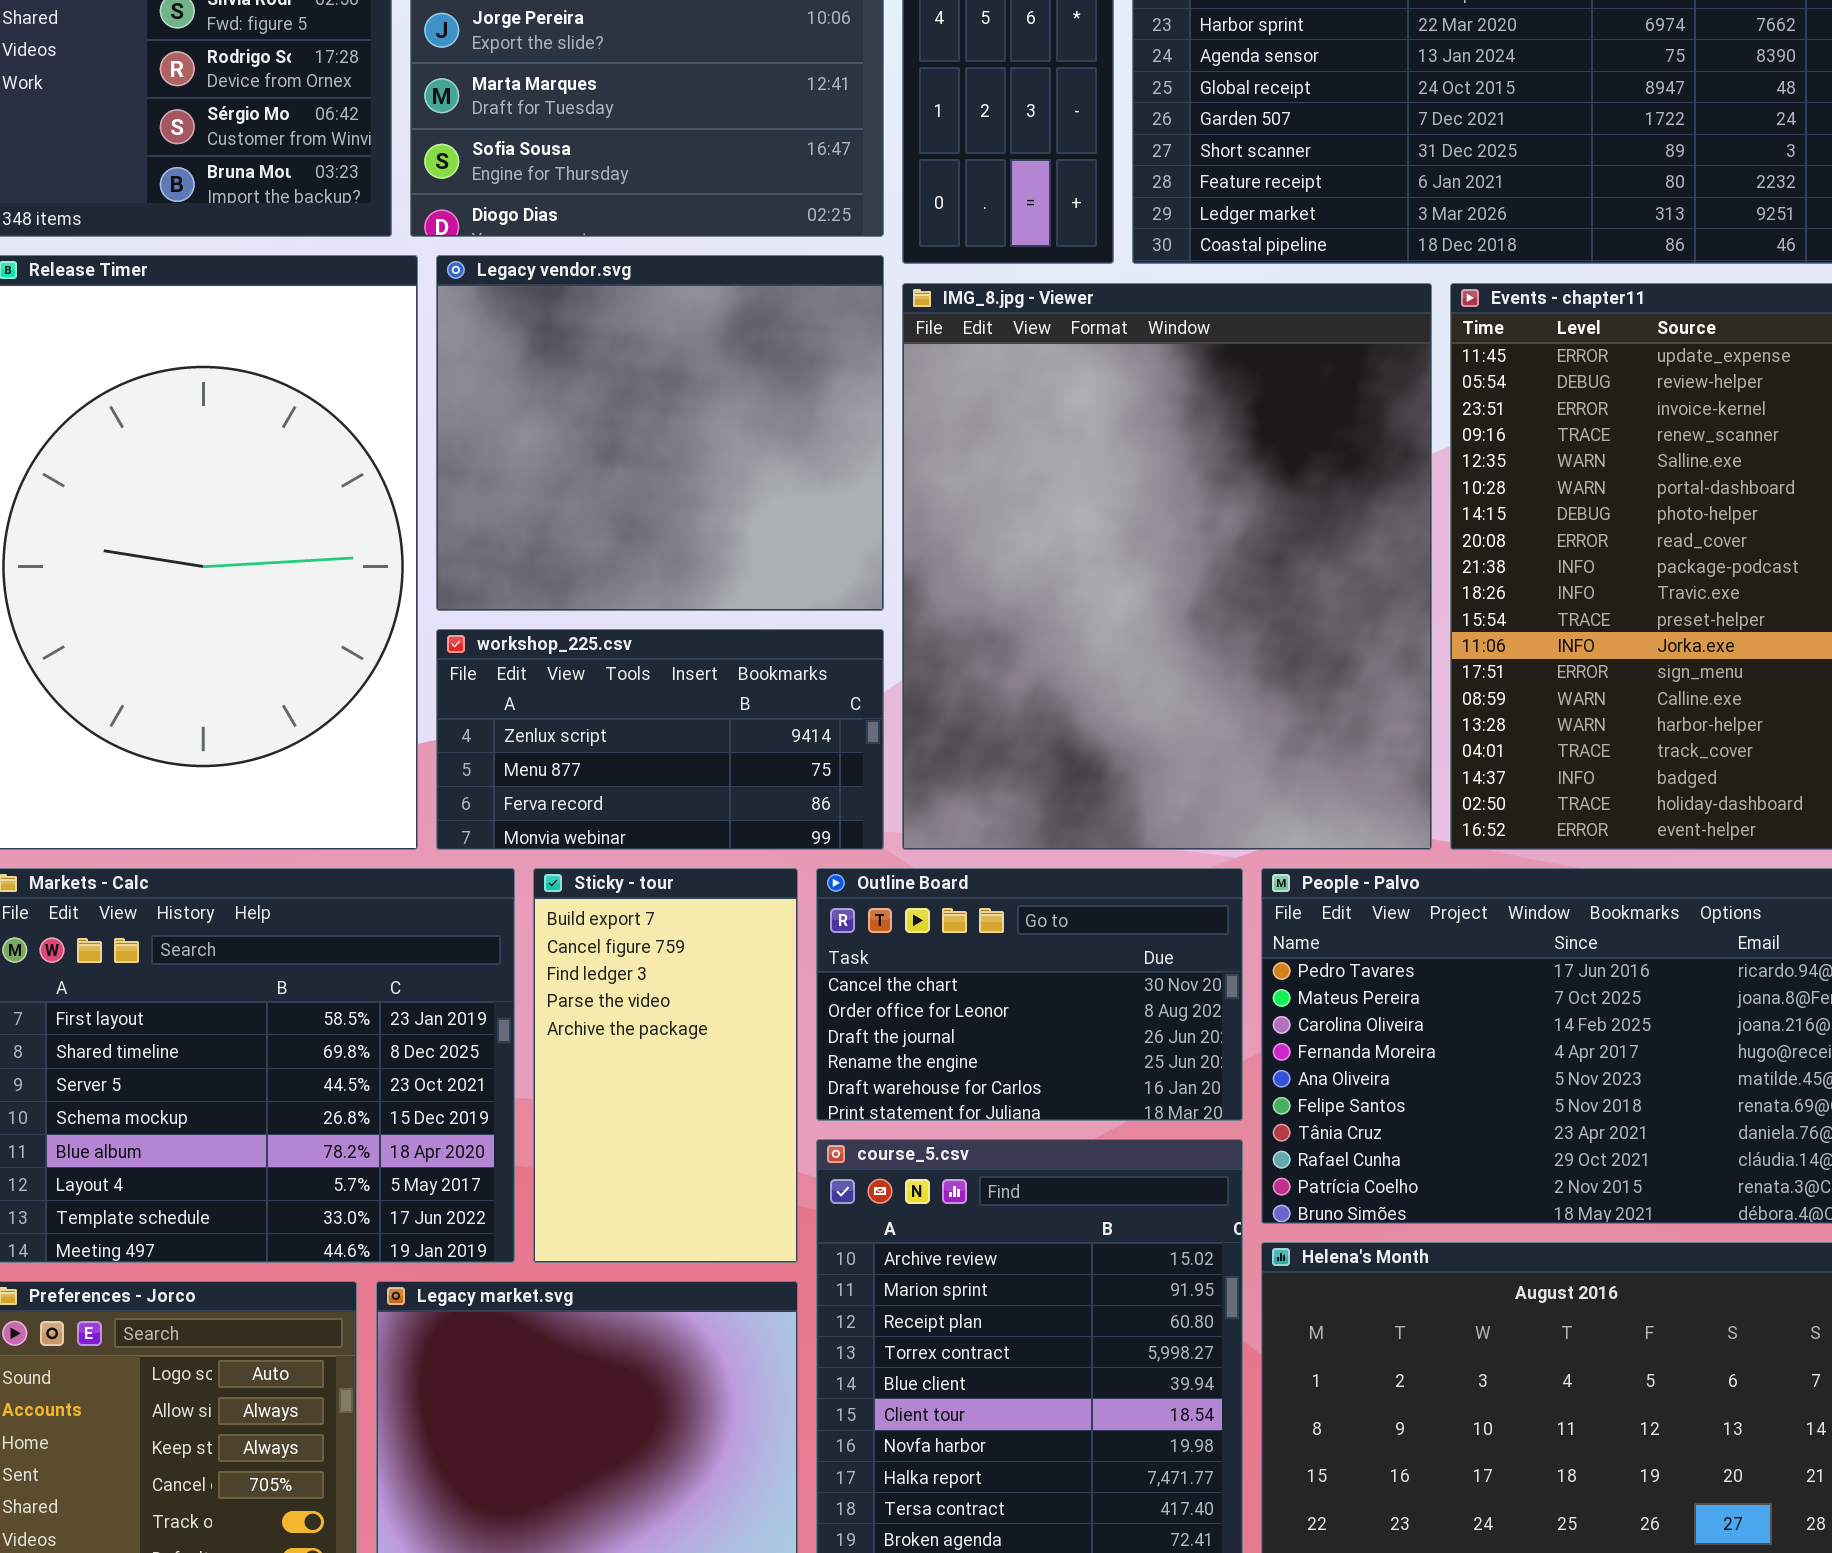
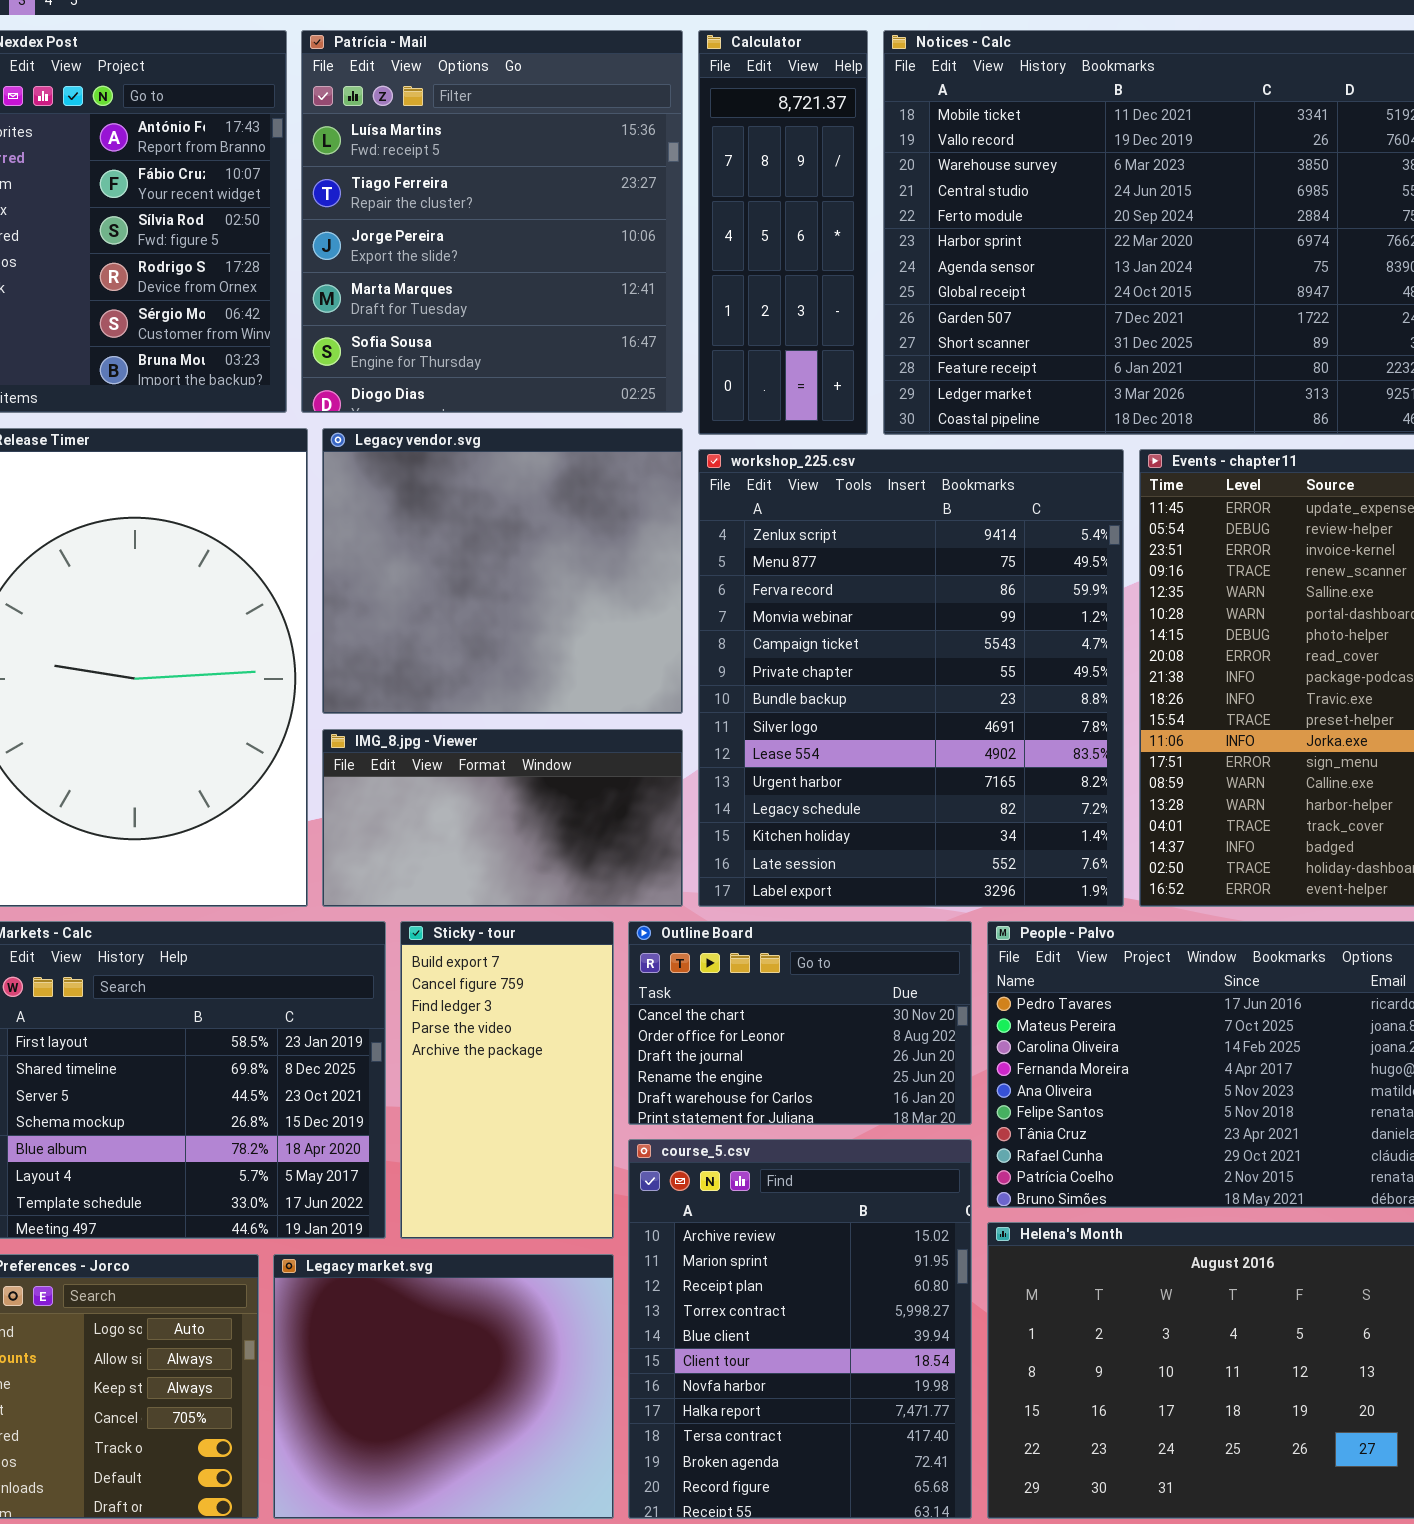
IMG_8.jpg - Viewer: [902,283,1432,850] -> [322,729,683,907], moved, resized
workshop_225.csv: [436,629,884,850] -> [698,449,1124,907], moved, resized

